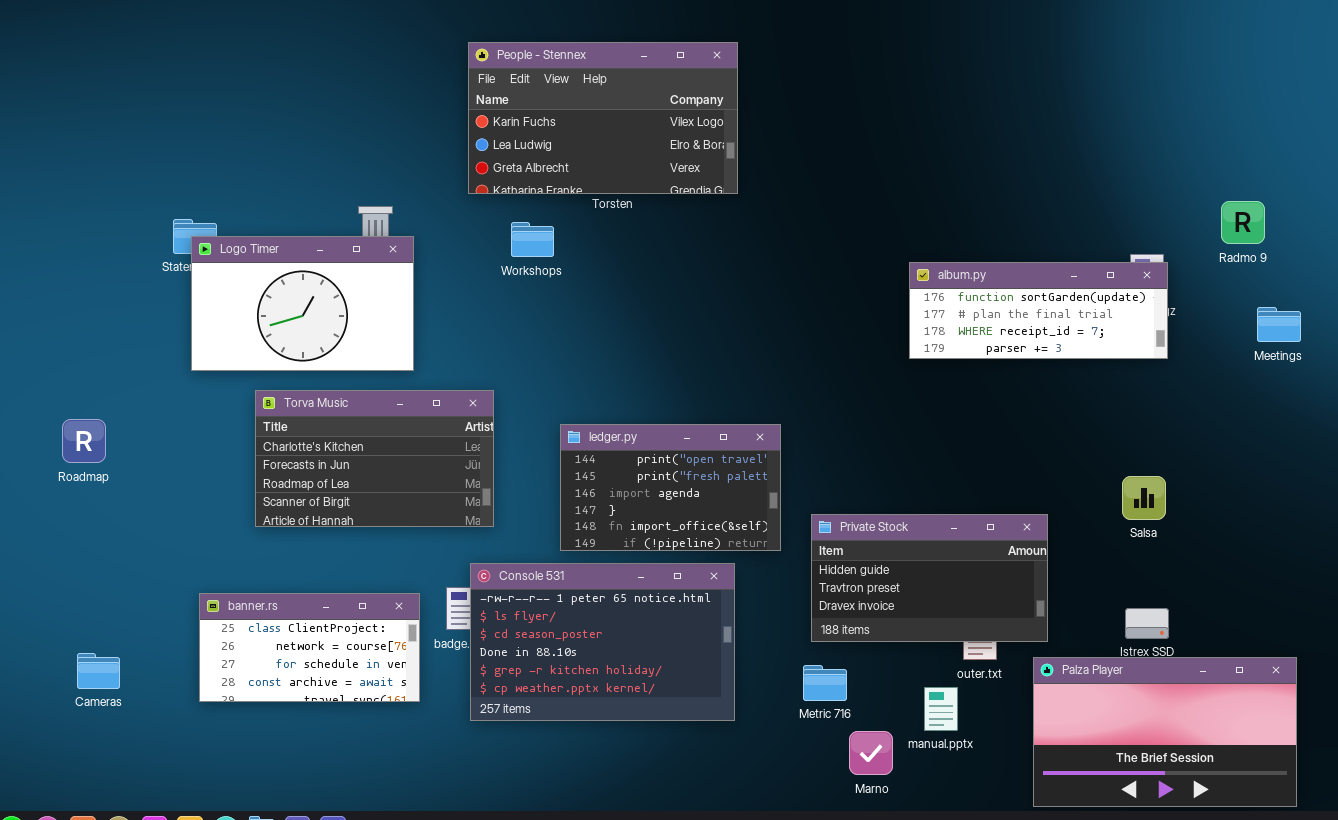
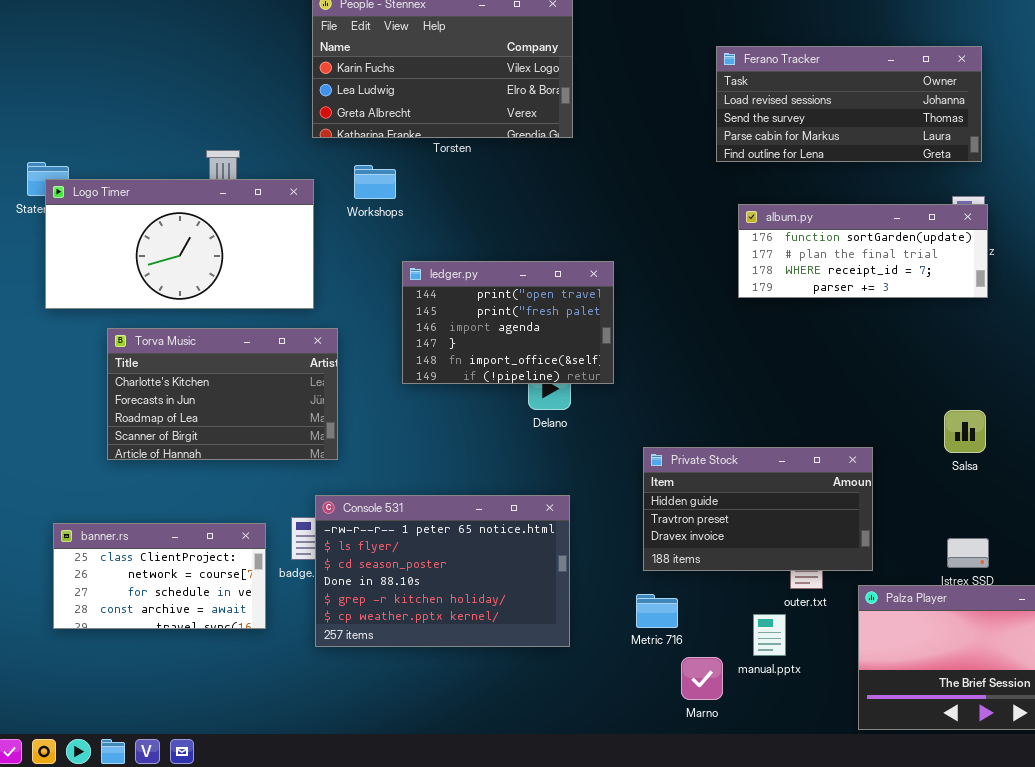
Ferano Tracker: none -> [716,46,982,162], opened
Logo Timer: [191,236,414,371] -> [45,179,314,309], resized
ledger.py: [560,424,781,551] -> [402,261,614,384], moved

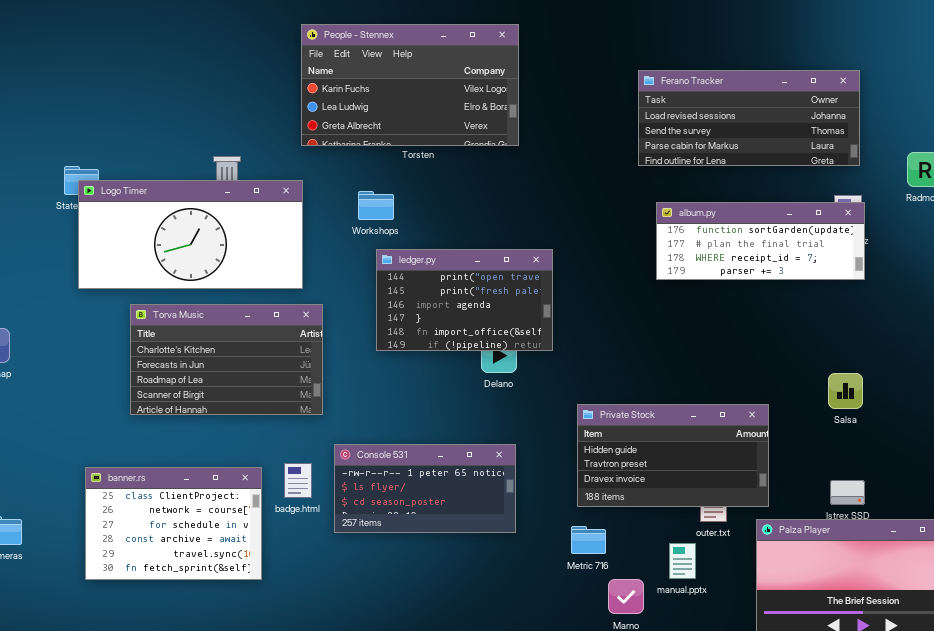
Workshops: [354,165,396,199] -> [358,191,394,220], moved
Console 531: [315,495,570,647] -> [334,444,516,533], resized
banner.rs: [53,523,266,629] -> [85,467,262,580], resized

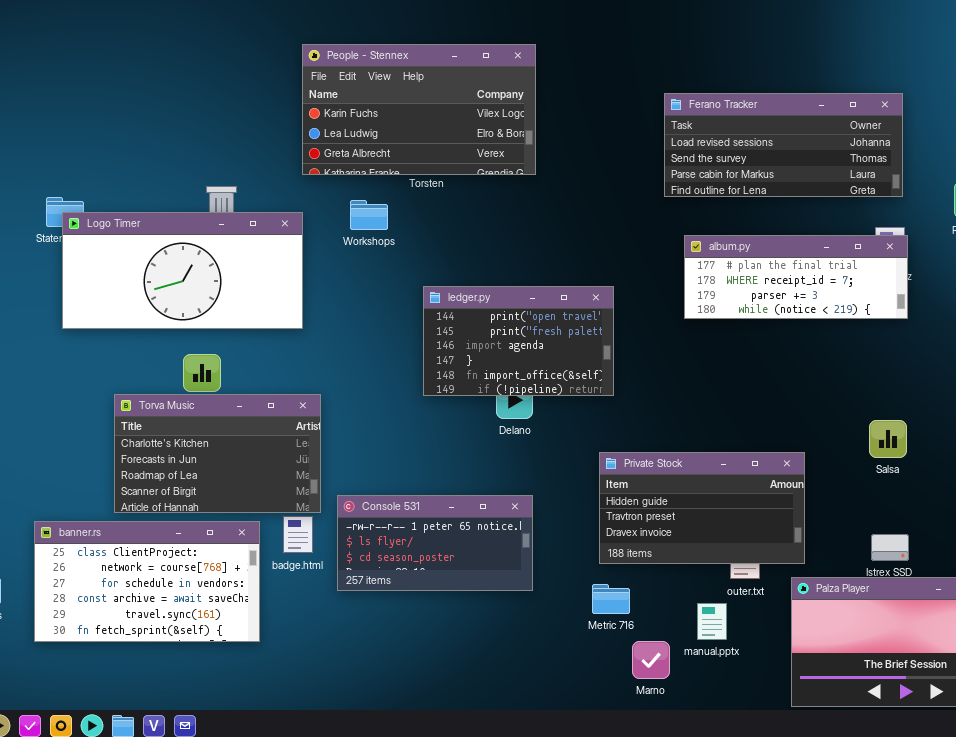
Workshops: [358,191,394,220] -> [350,200,388,230], moved
album.py: [656,202,865,280] -> [684,235,908,319], scrolled down 1 row
ledger.py: [376,249,553,351] -> [423,286,614,396], moved
Torva Music: [130,304,323,415] -> [114,394,321,513], moved
banner.rs: [85,467,262,580] -> [34,521,260,642], resized

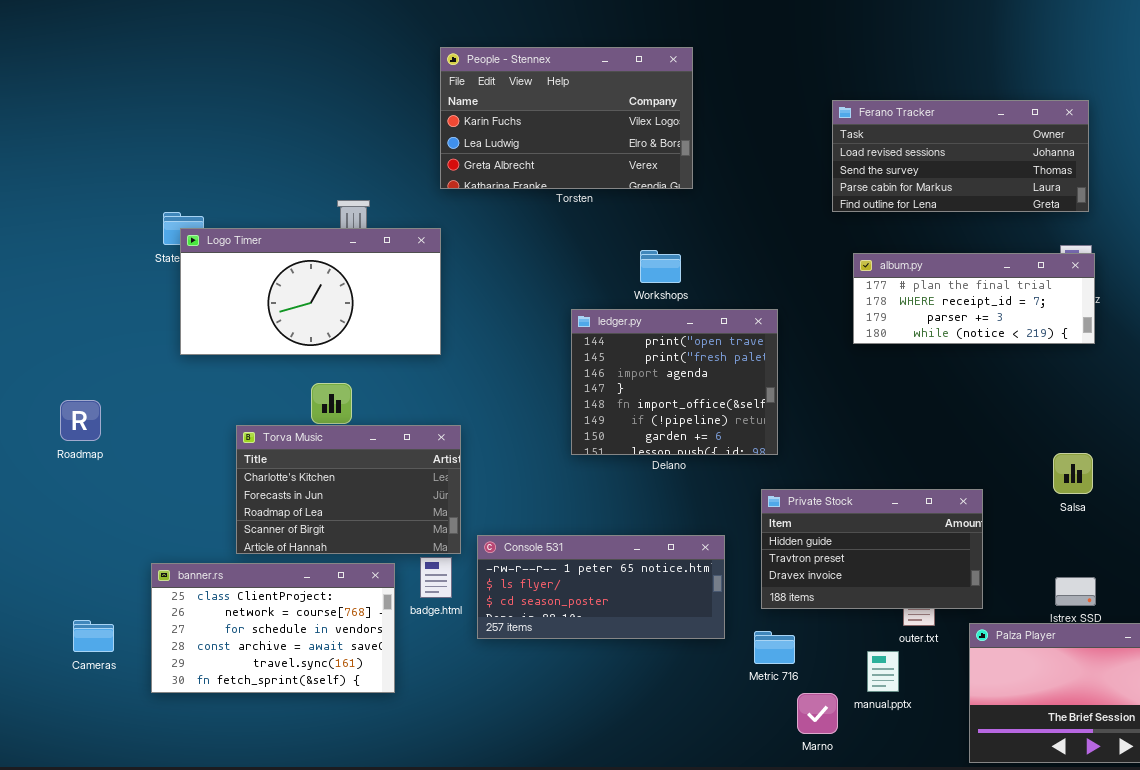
Workshops: [350,200,388,230] -> [640,250,681,283], moved
ledger.py: [423,286,614,396] -> [571,309,778,455], resized
Console 531: [337,495,533,591] -> [477,535,725,639], resized

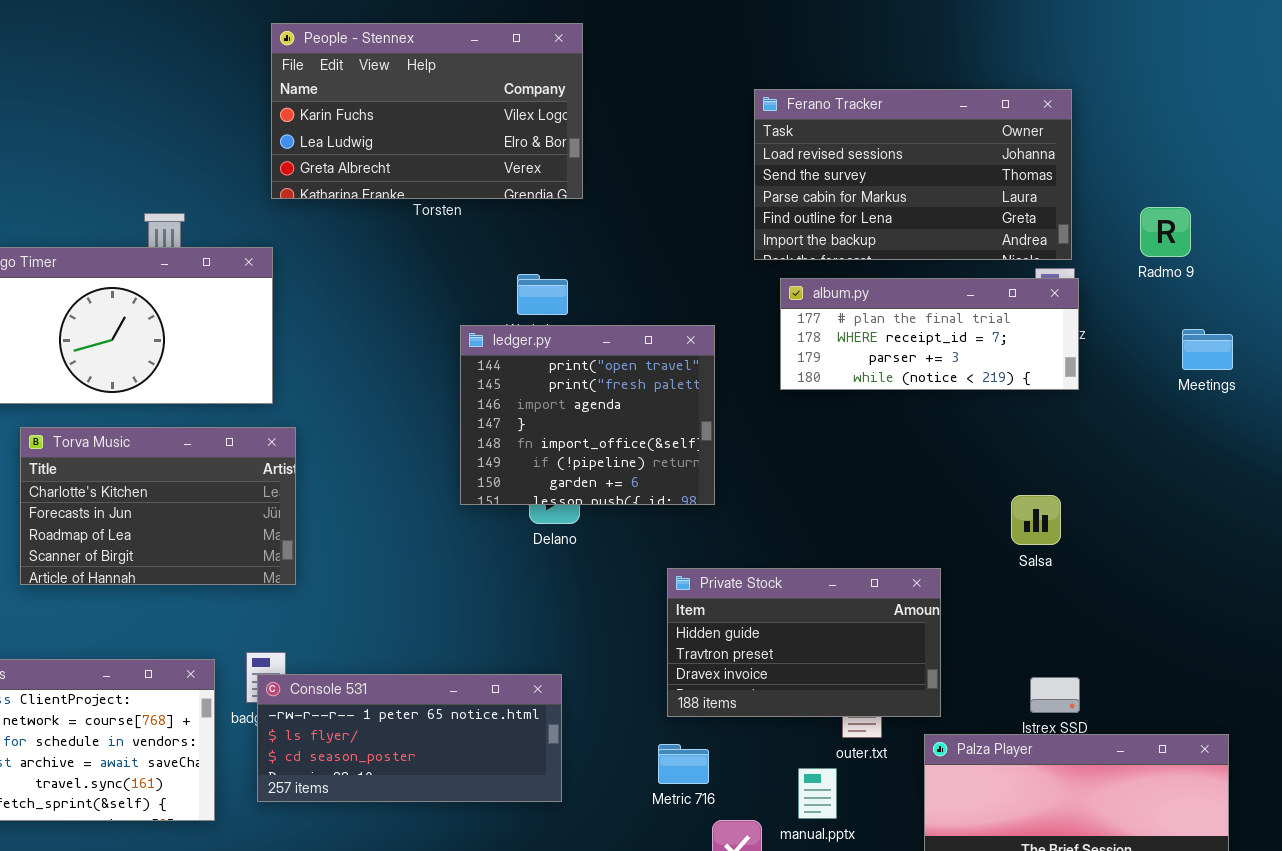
Ferano Tracker: [832,100,1089,212] -> [754,89,1072,260], resized
ledger.py: [571,309,778,455] -> [460,325,715,505], moved
Torva Music: [236,425,461,554] -> [20,427,296,585], moved
Salsa: [1053,453,1093,494] -> [1011,495,1061,545], moved
Console 531: [477,535,725,639] -> [257,674,562,802], moved

